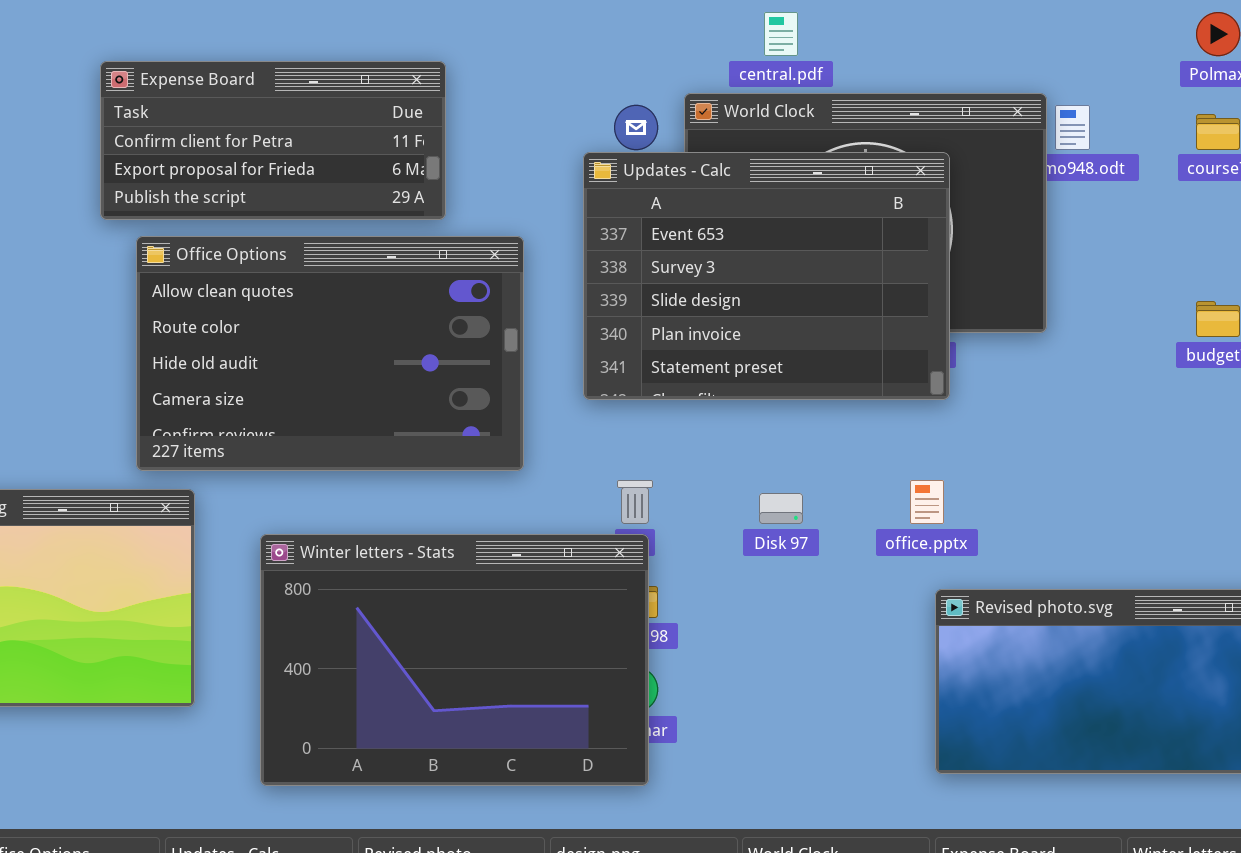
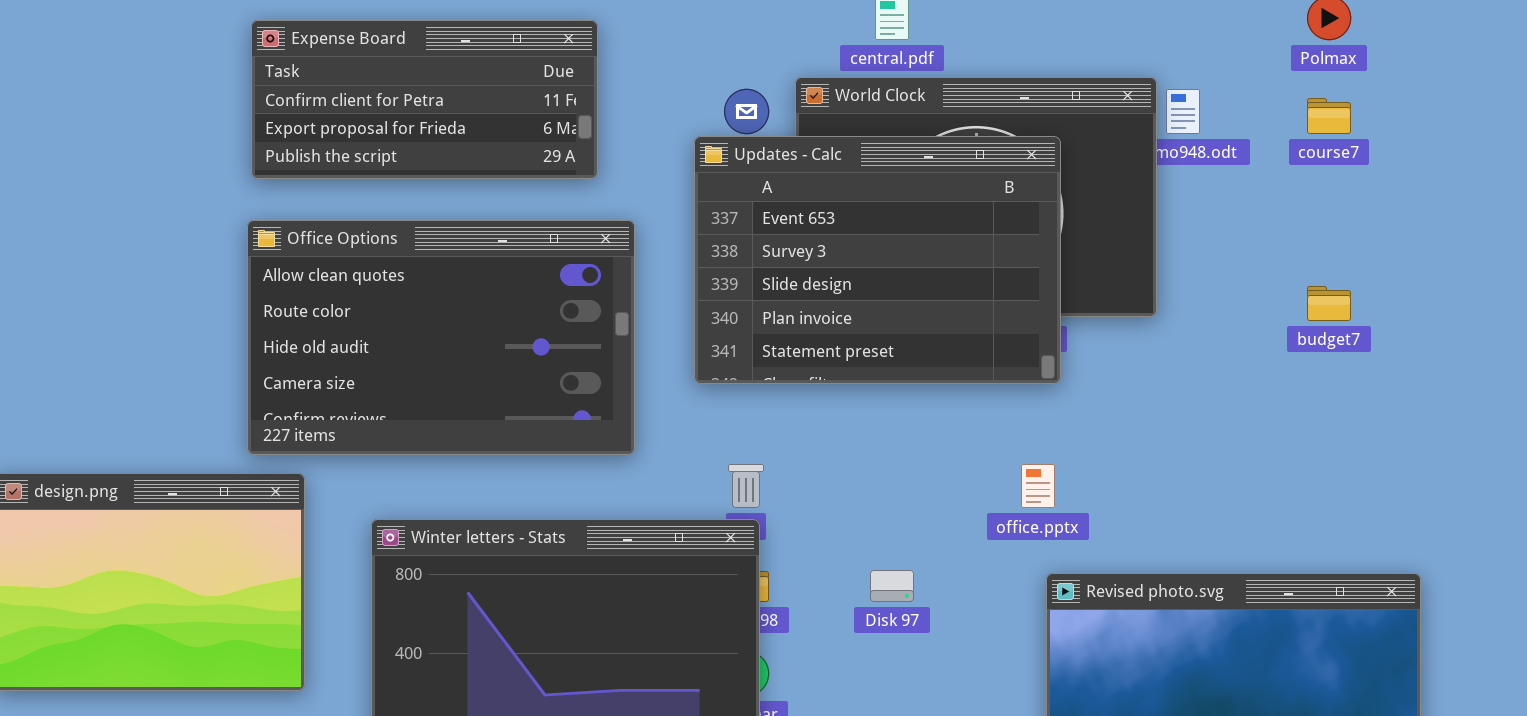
Expense Board: [100,61,446,220] -> [251,20,598,179], moved
Disk 97: [759,493,803,524] -> [870,570,914,602], moved

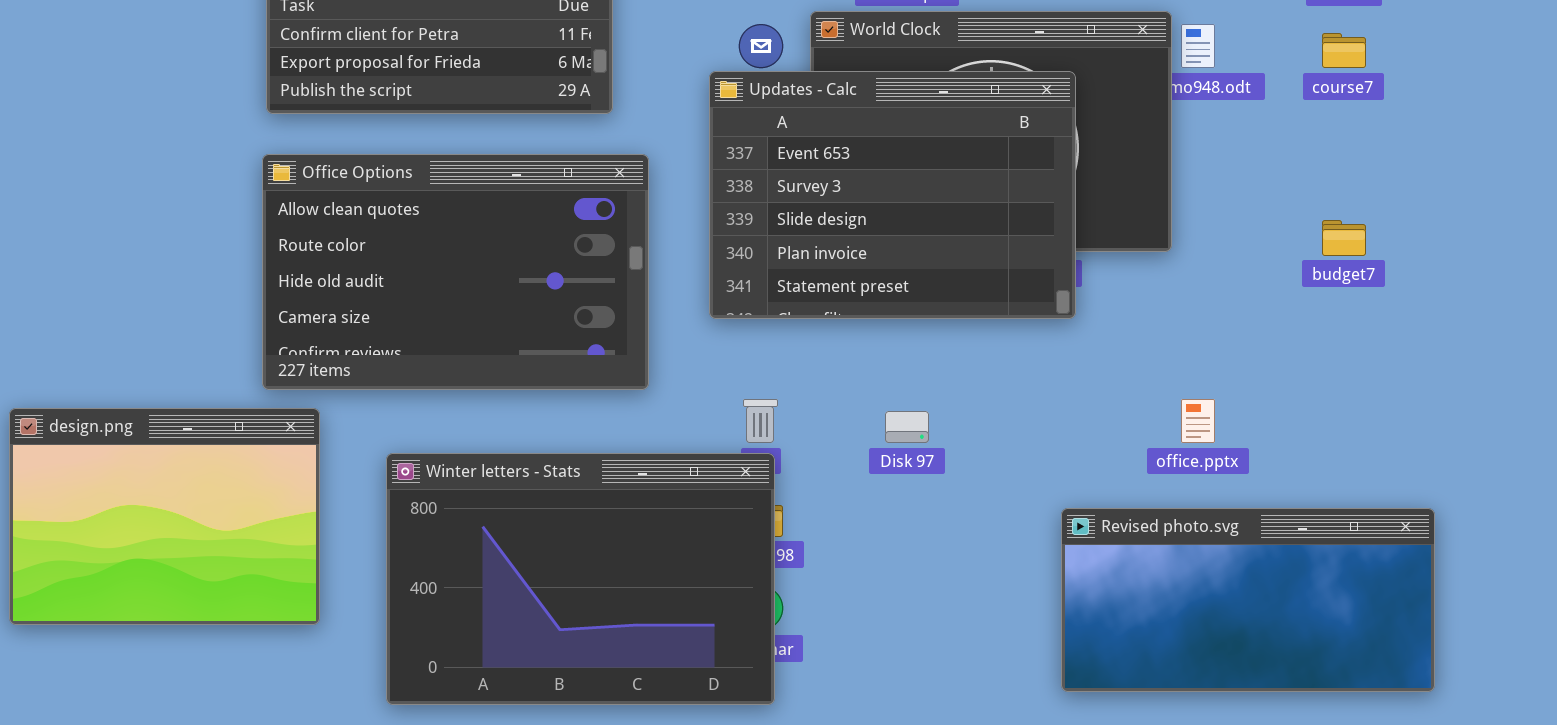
office.pptx: [1021,464,1055,508] -> [1181,399,1215,443], moved
Disk 97: [870,570,914,602] -> [885,411,929,443], moved

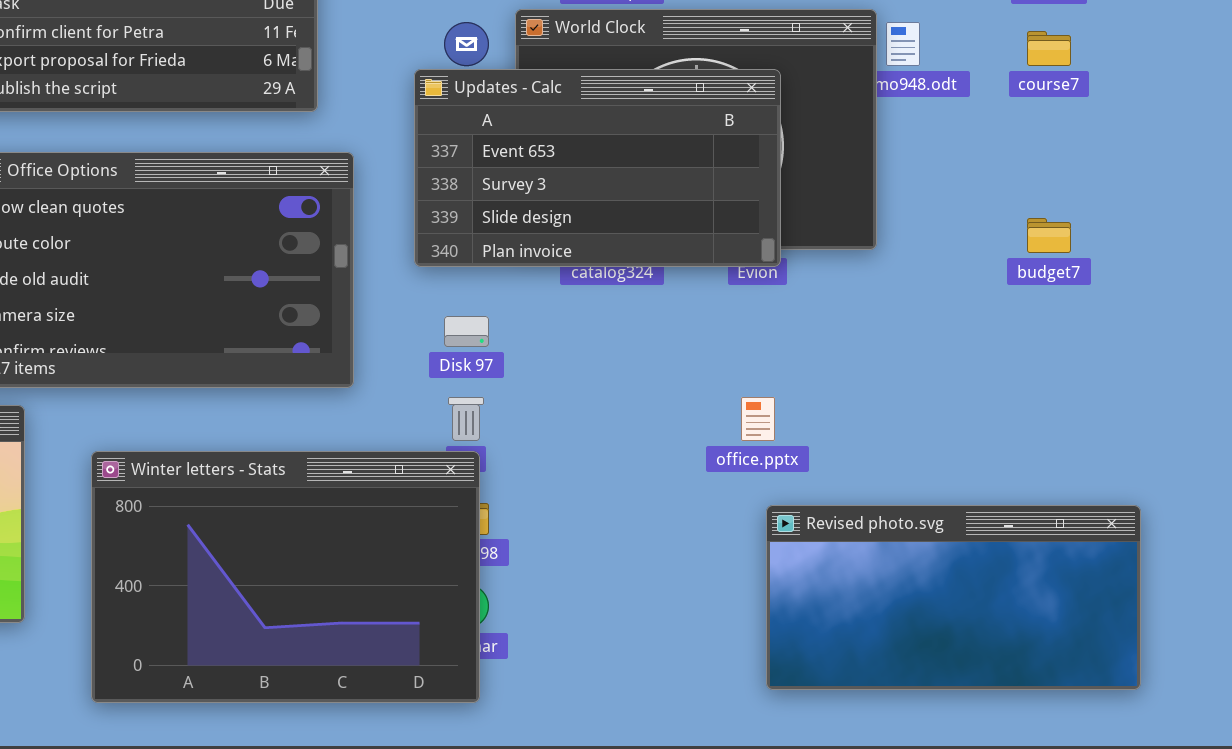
Updates - Calc: [709,71,1076,319] -> [414,69,781,267], resized
office.pptx: [1181,399,1215,443] -> [741,397,775,441], moved
Disk 97: [885,411,929,443] -> [444,316,489,347], moved

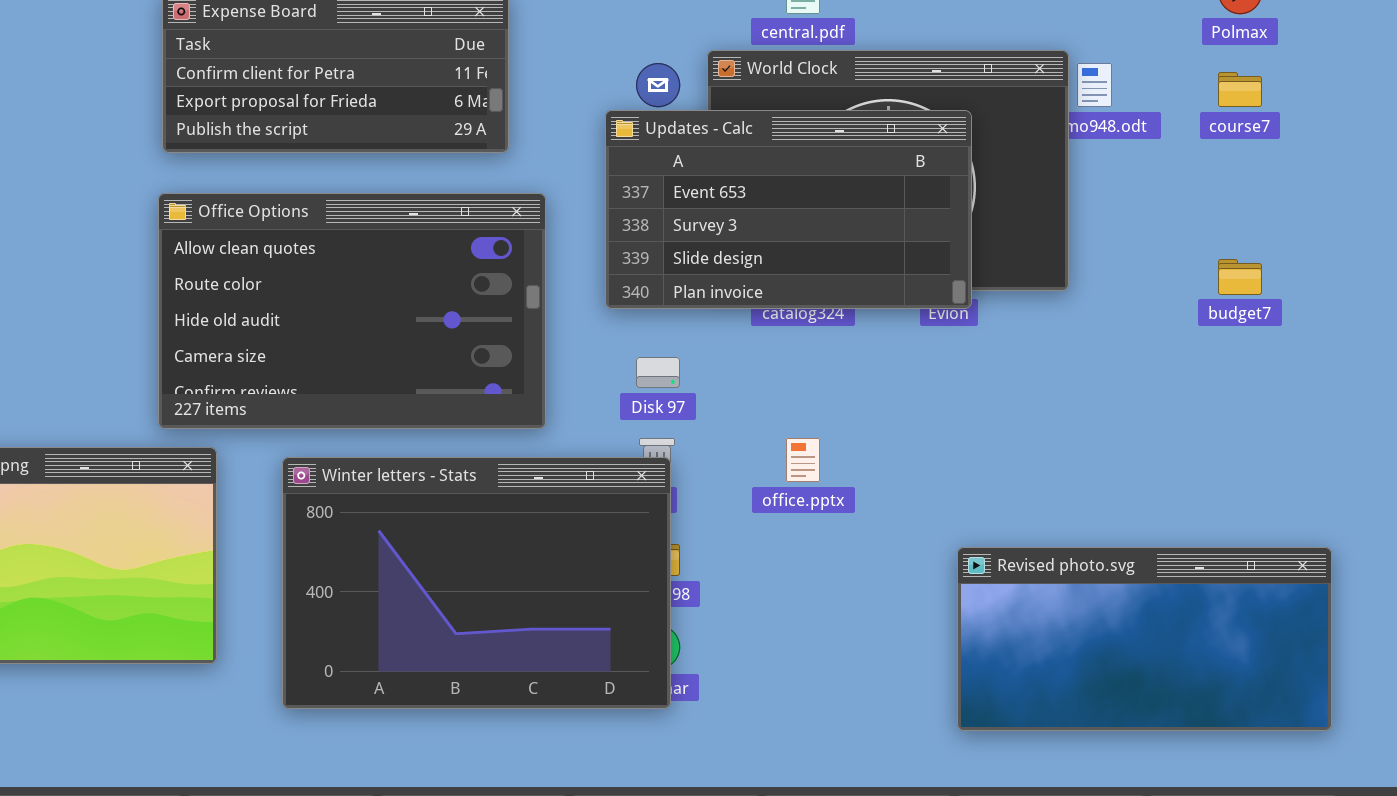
office.pptx: [741,397,775,441] -> [786,438,820,482], moved
Winter letters - Stats: [91,451,480,703] -> [282,457,671,709], moved

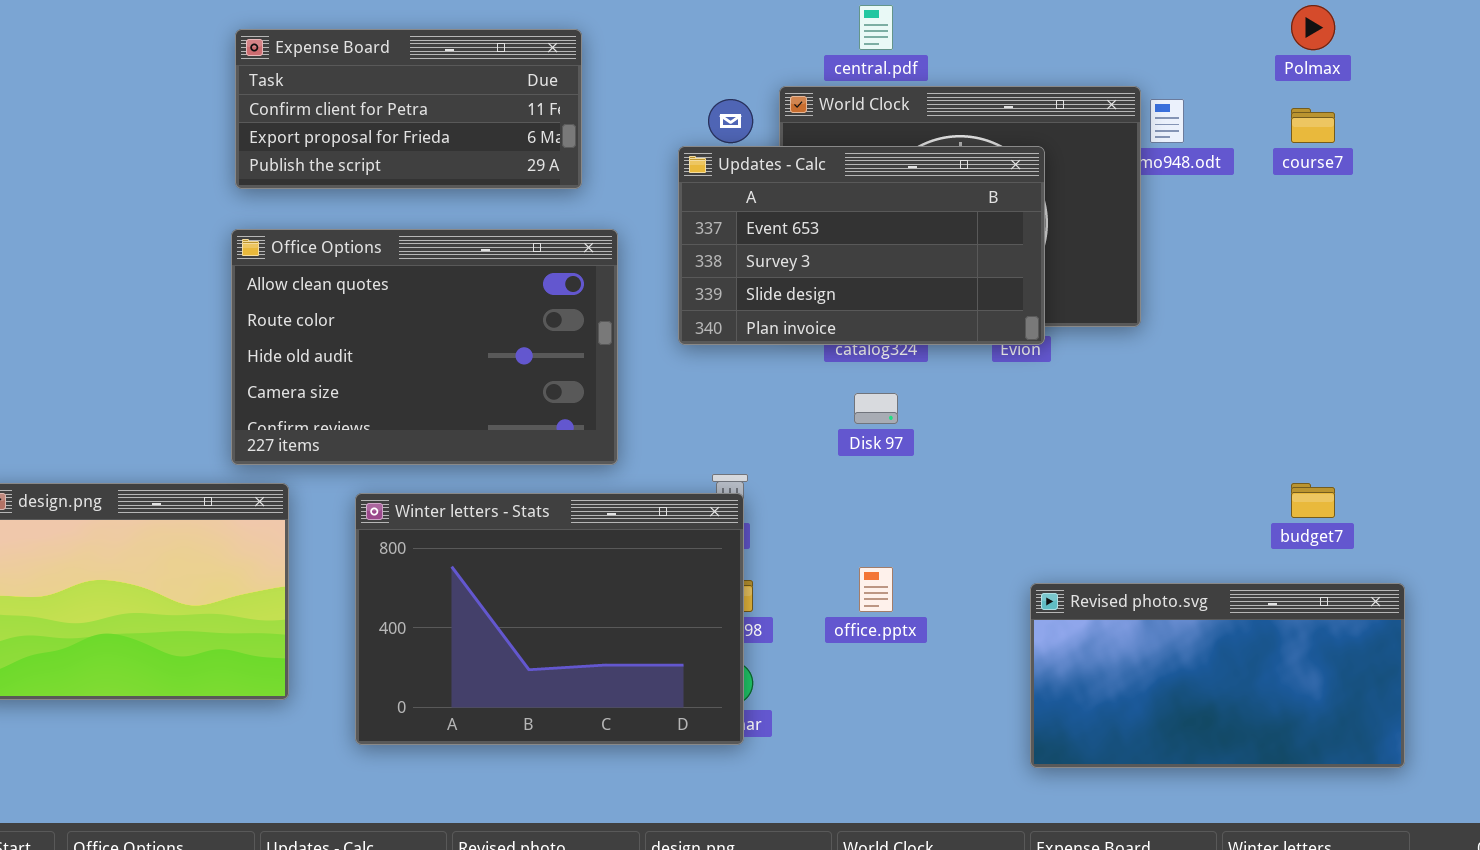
budget7: [1218,259,1262,295] -> [1291,483,1335,518], moved
Disk 97: [636,357,680,388] -> [854,393,898,424], moved
office.pptx: [786,438,820,482] -> [859,567,893,612], moved

